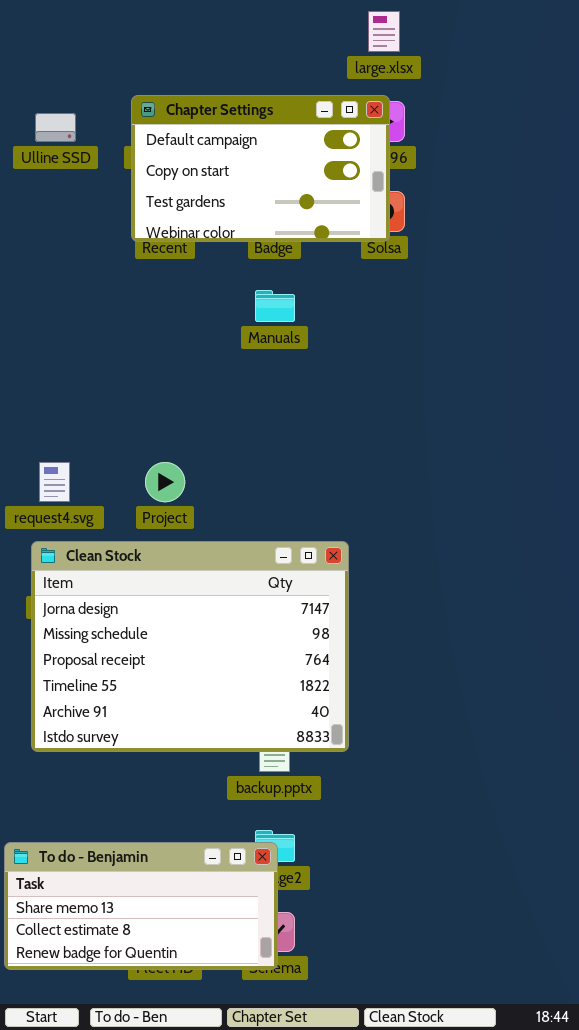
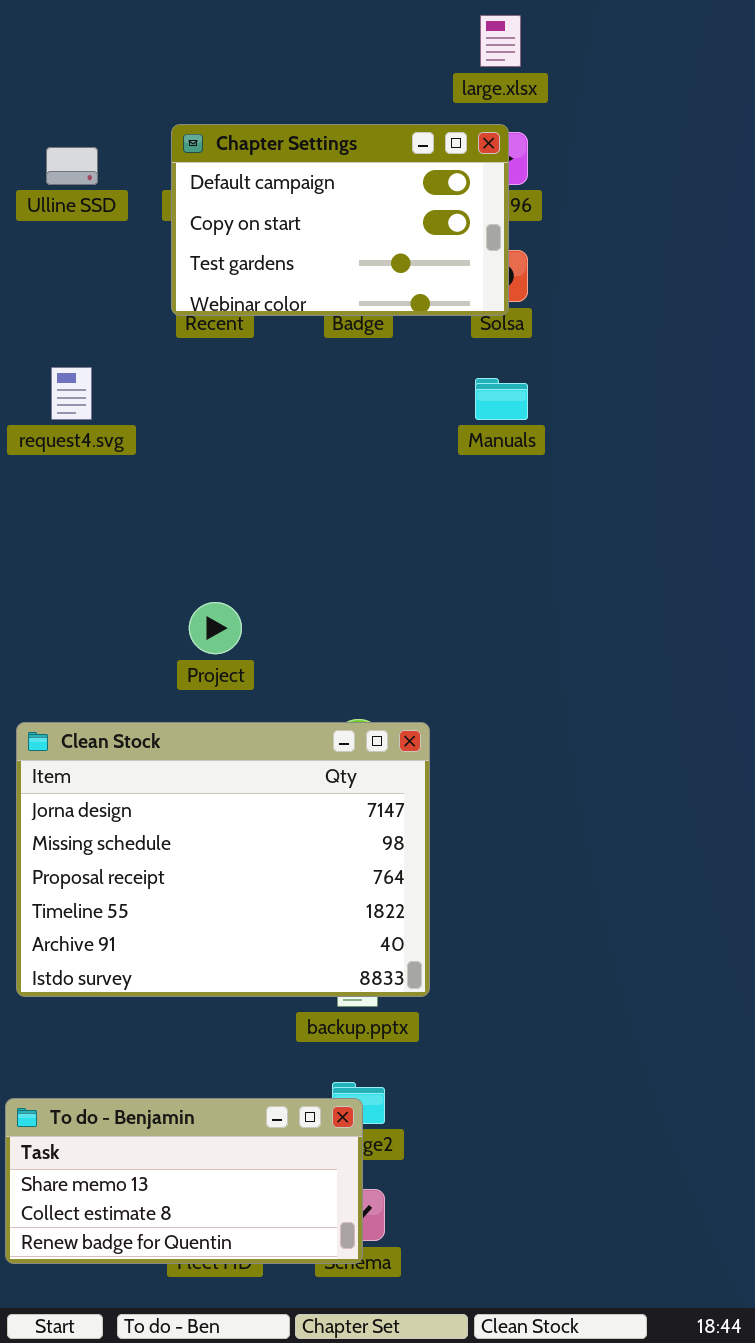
Manuals: [255,290,295,322] -> [475,378,528,420], moved
request4.svg: [39,462,70,502] -> [51,367,92,420], moved
Clean Stock: [31,541,349,752] -> [16,722,430,997], moved

